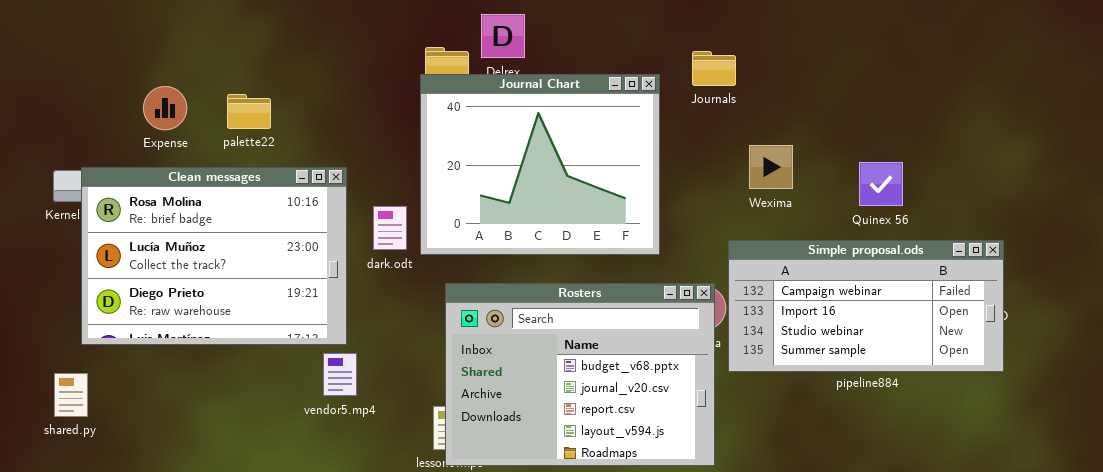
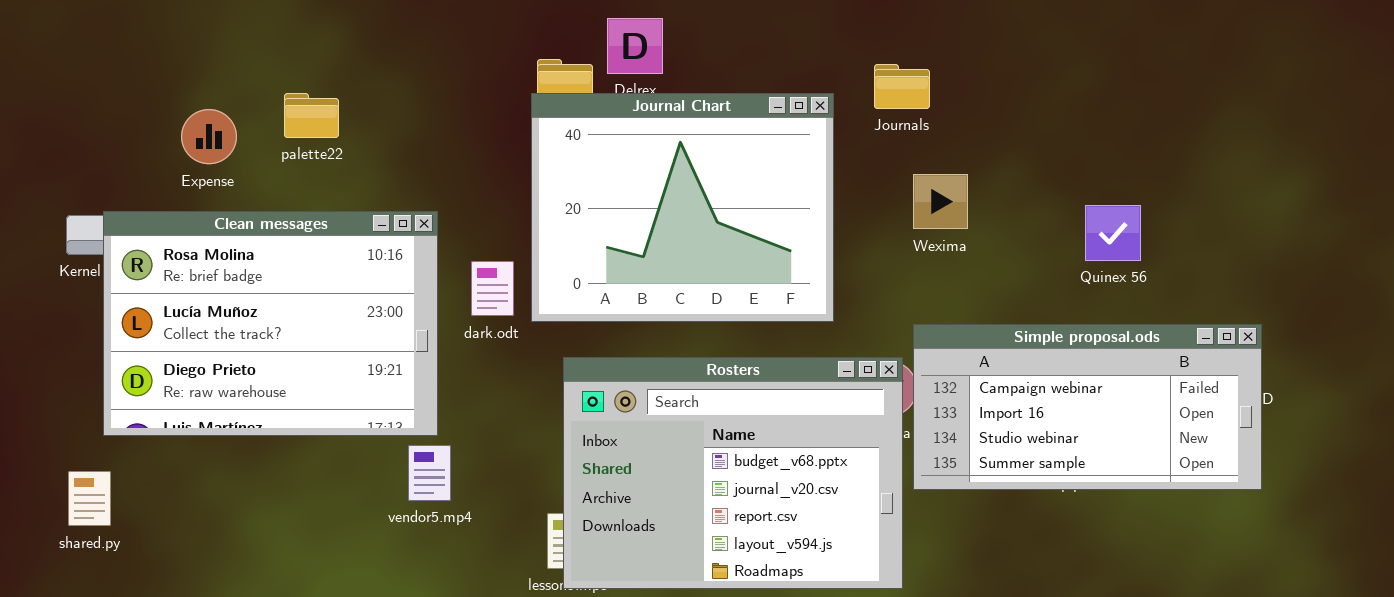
palette22: [227,94,271,129] -> [284,93,339,138], moved
Wexima: [749,145,793,189] -> [913,174,968,229], moved
Simple proposal.ods: [728,240,1004,372] -> [913,324,1262,490], moved

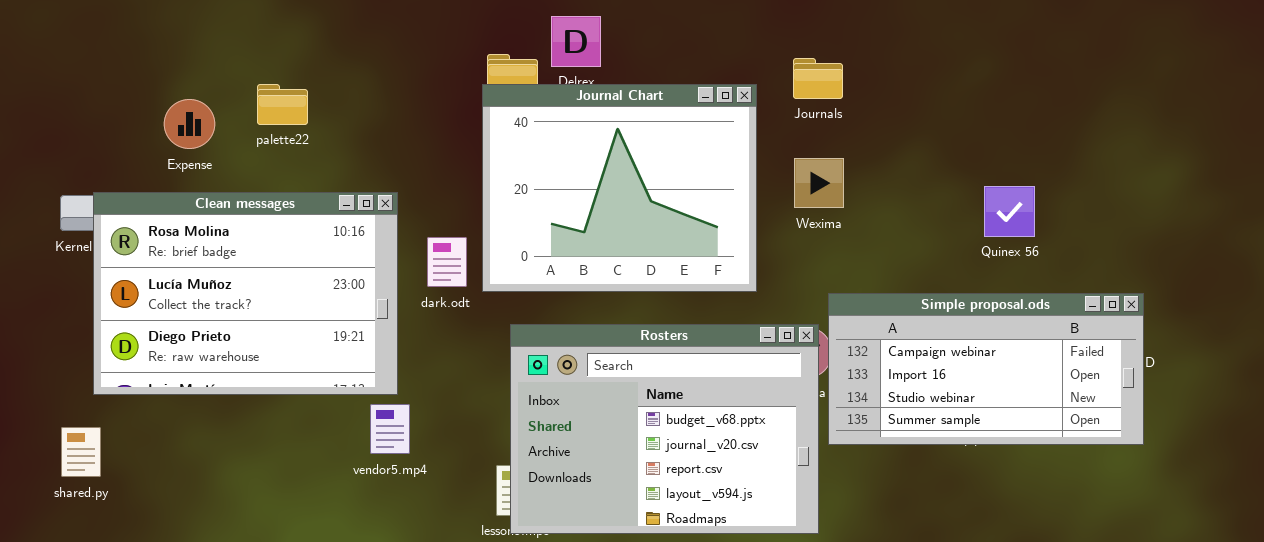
Wexima: [913,174,968,229] -> [794,158,844,208], moved

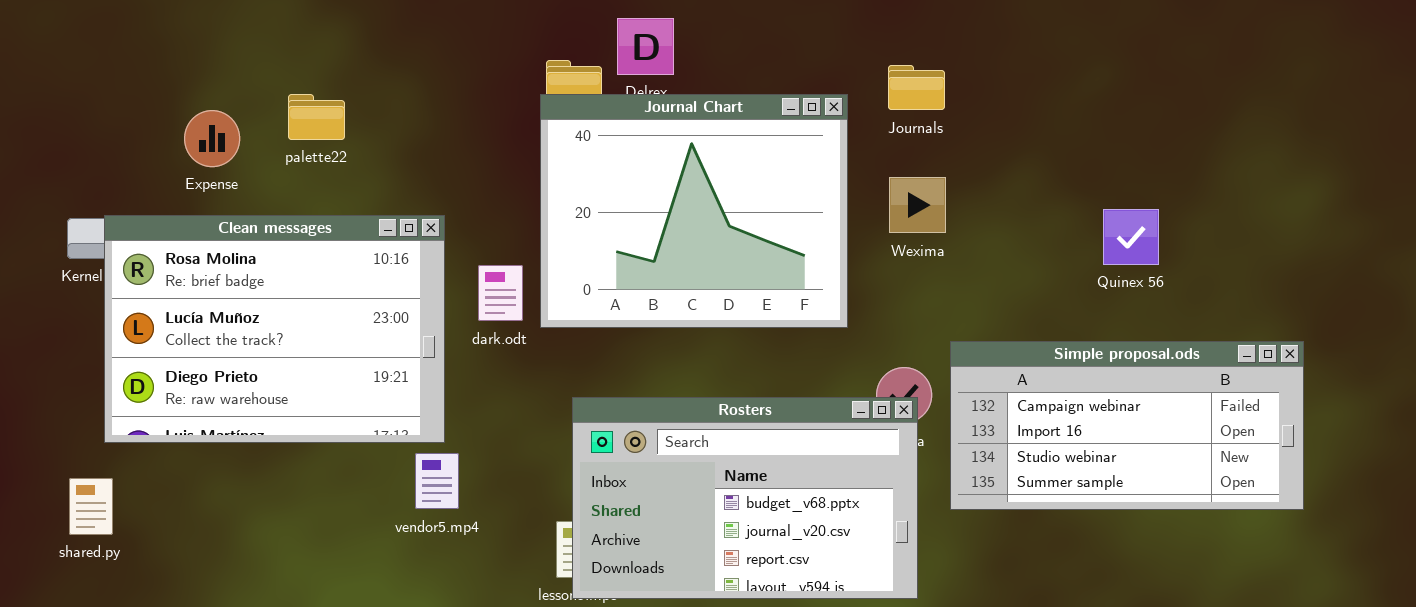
Simple proposal.ods: [828,293,1144,445] -> [950,341,1304,510], moved
Rosters: [510,324,819,534] -> [572,397,918,599], resized

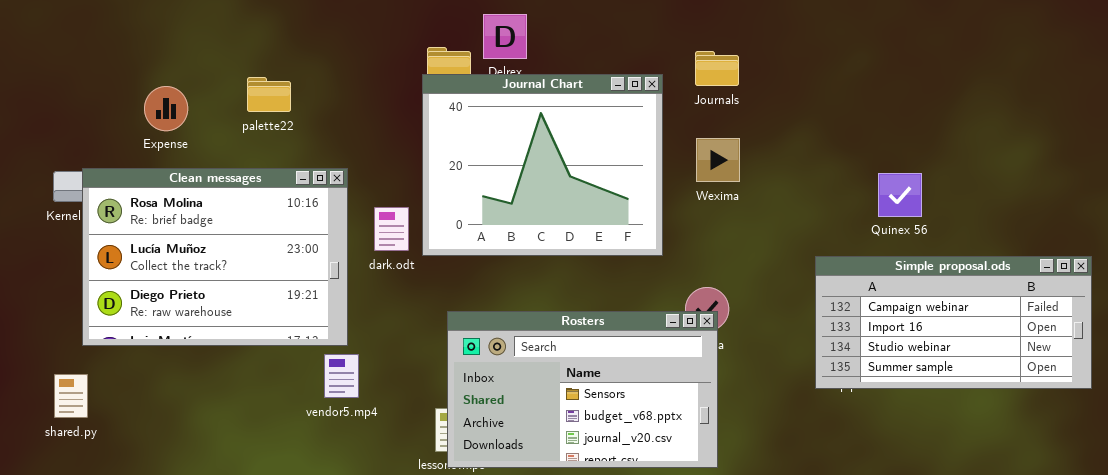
palette22: [288,94,345,140] -> [247,77,291,112], moved
Quinex 56: [1103,209,1159,265] -> [878,173,922,217], moved
Simple proposal.ods: [950,341,1304,510] -> [815,256,1092,389], moved
Rosters: [572,397,918,599] -> [447,311,718,468], scrolled up 1 row

